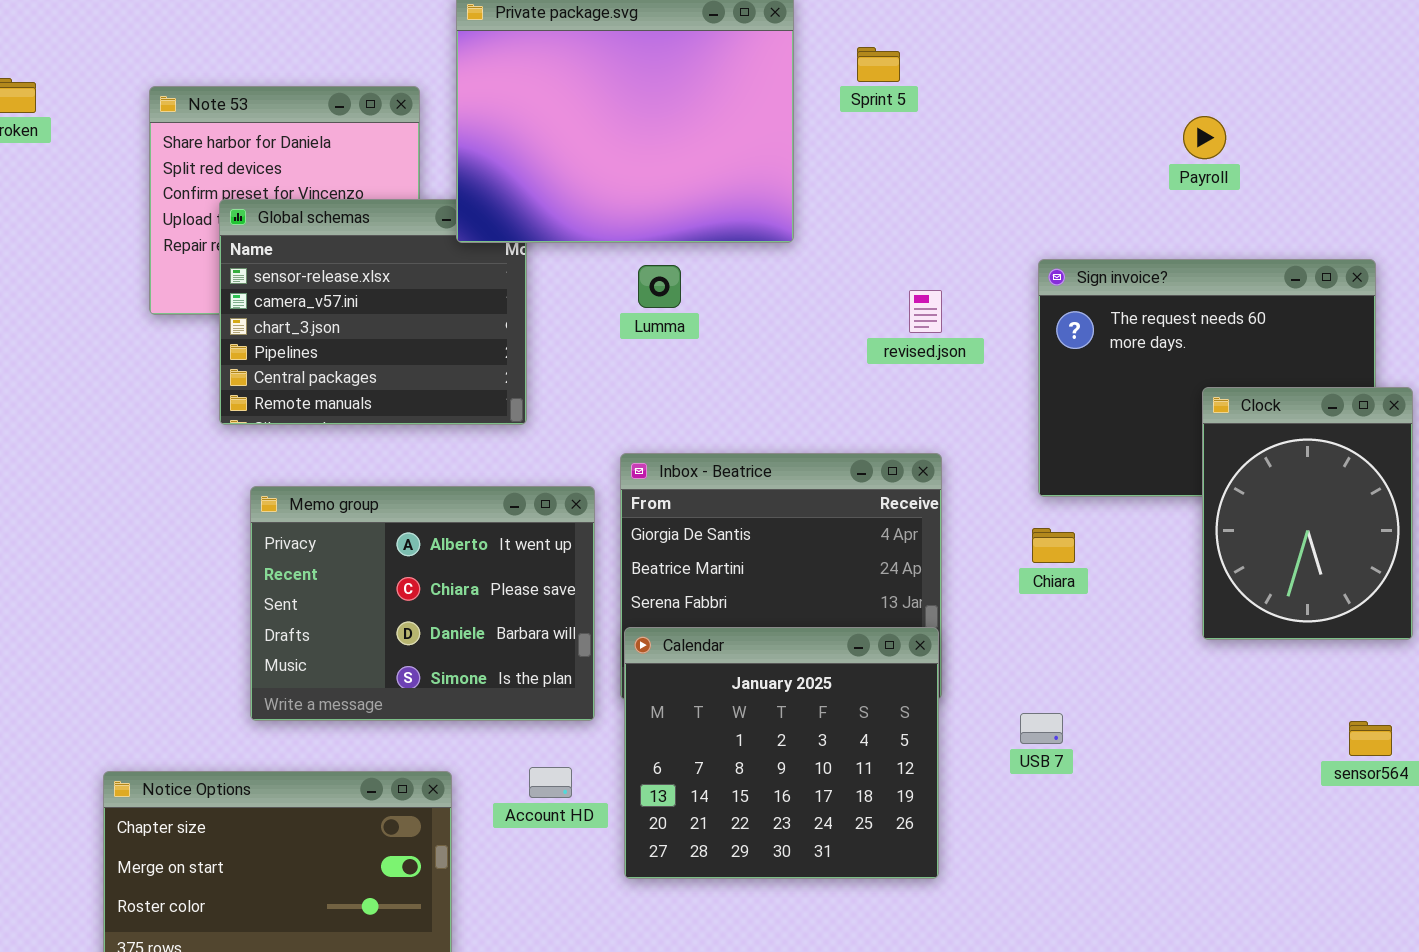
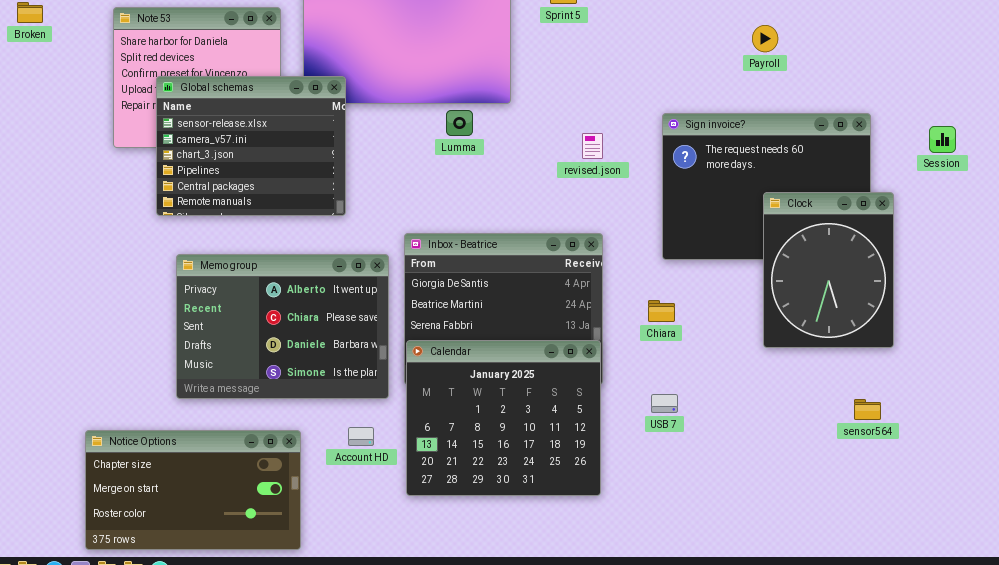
Global schemas: [219,199,527,425] -> [156,76,346,216], raised
Lumma: [638,265,681,308] -> [446,110,473,136], moved
Chiara: [1032,528,1075,563] -> [648,300,675,322], moved

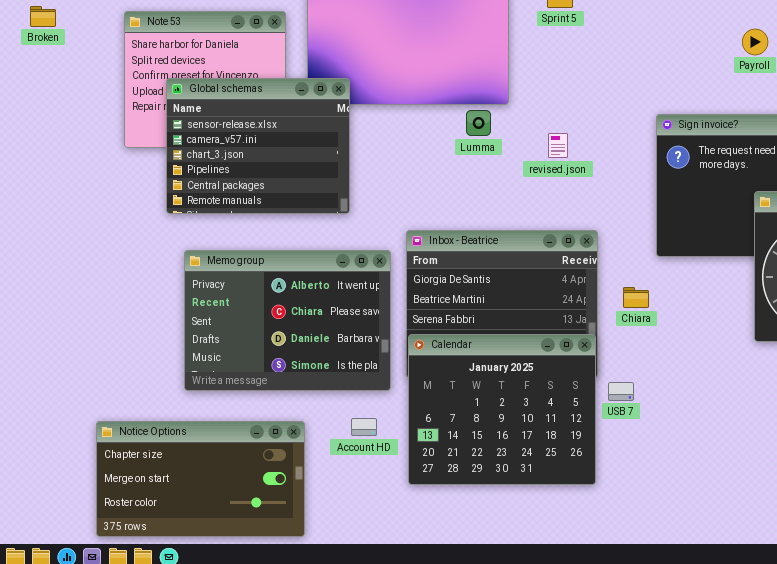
Lumma: [446,110,473,136] -> [466,110,491,136], moved
revised.json: [582,133,603,159] -> [548,133,568,158], moved
Chiara: [648,300,675,322] -> [623,287,649,308], moved
USB 7: [651,394,678,413] -> [608,382,634,401], moved

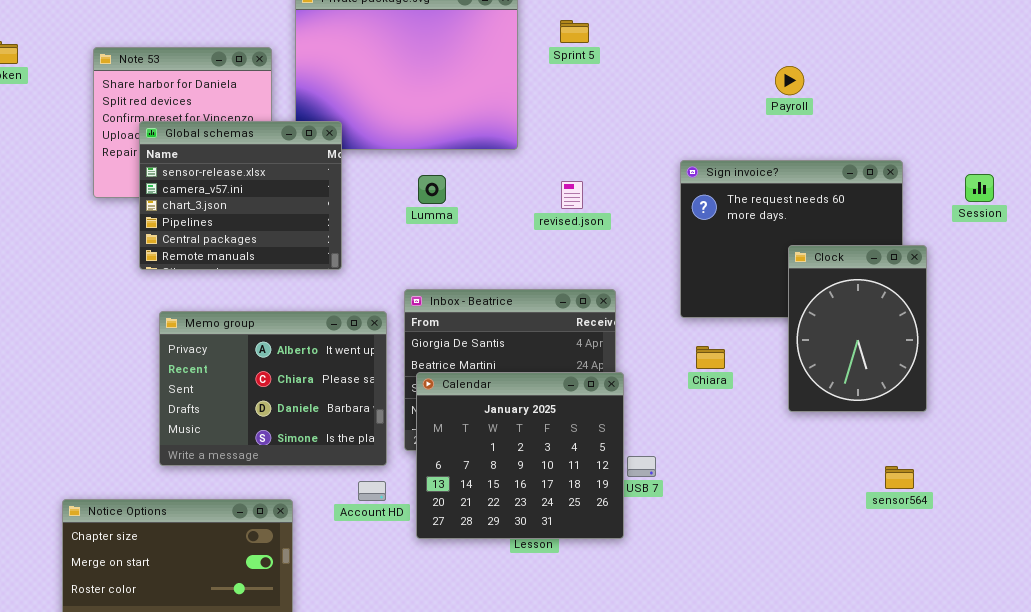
Lumma: [466,110,491,136] -> [418,175,446,204], moved
Chiara: [623,287,649,308] -> [696,346,725,369], moved
Calendar: [408,334,596,485] -> [416,372,624,539], moved
Account HD: [351,418,377,436] -> [358,481,386,501], moved

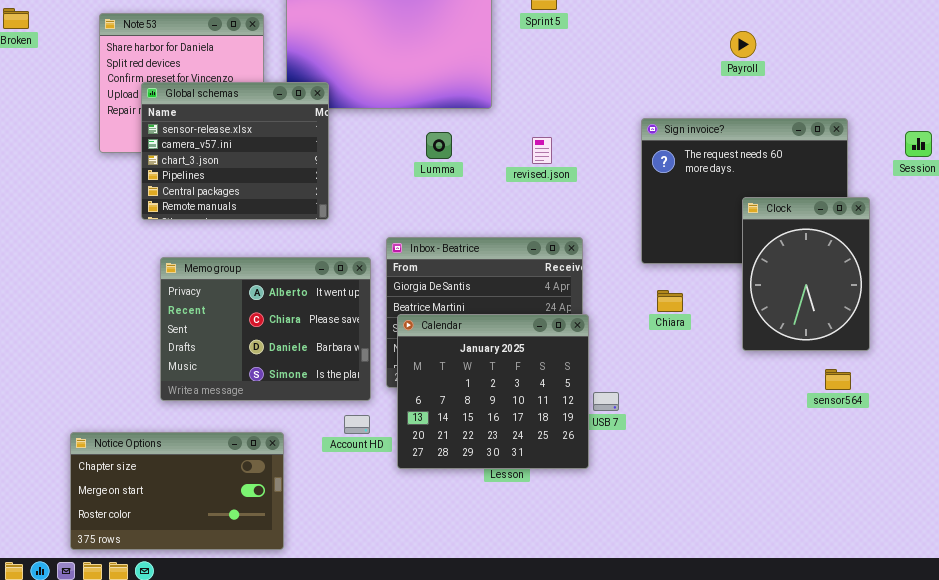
Lumma: [418,175,446,204] -> [426,132,452,159], moved
sensor564: [885,466,914,489] -> [825,369,851,390], moved

